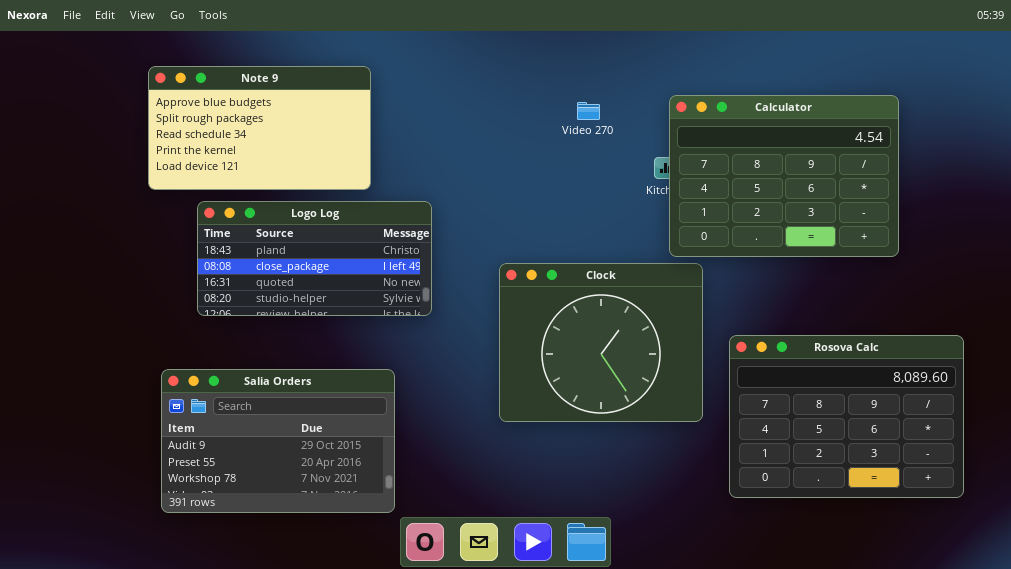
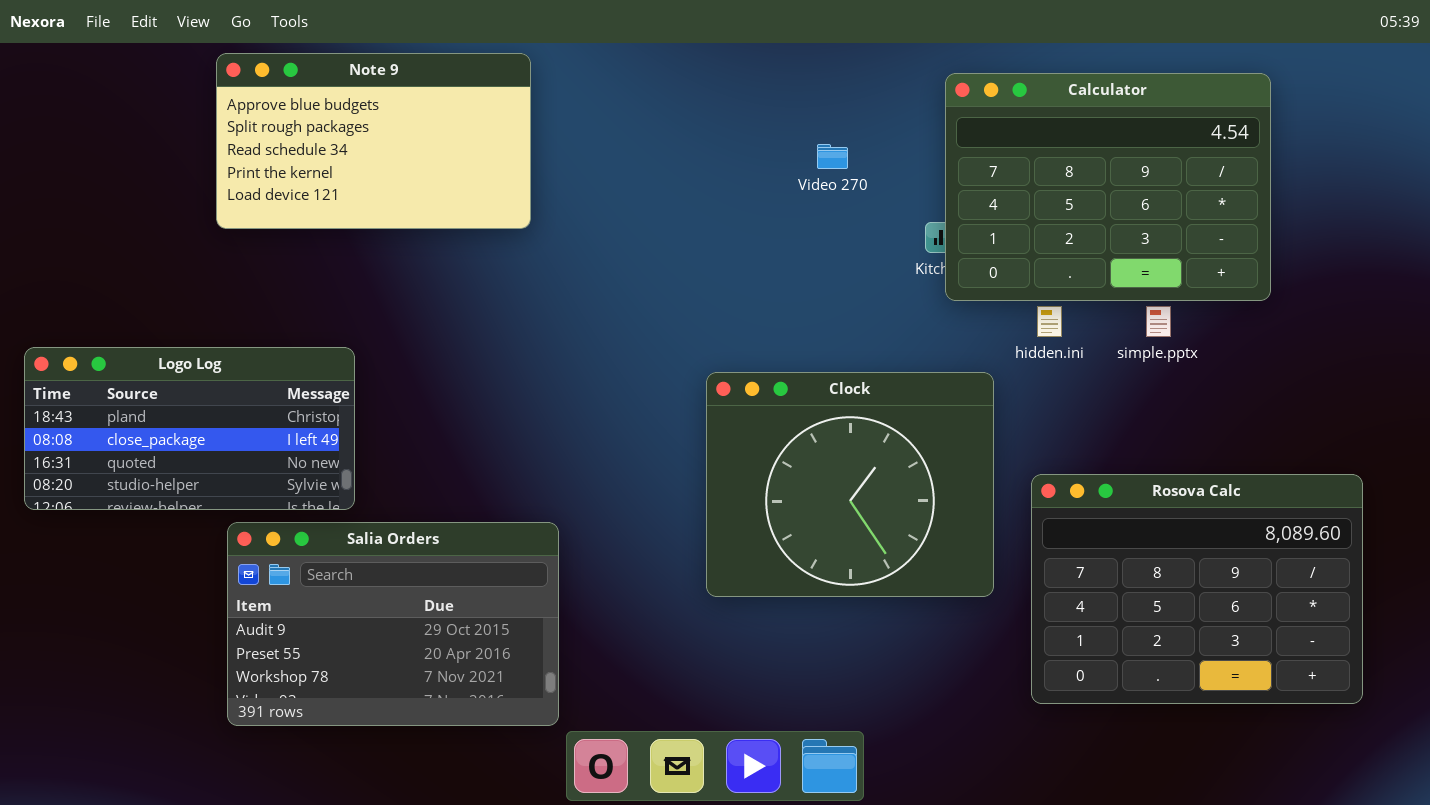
Note 9: [148,66,371,190] -> [216,53,531,229], moved
Calculator: [669,95,899,257] -> [945,73,1271,301], moved
Logo Log: [197,201,432,316] -> [24,347,355,510], moved

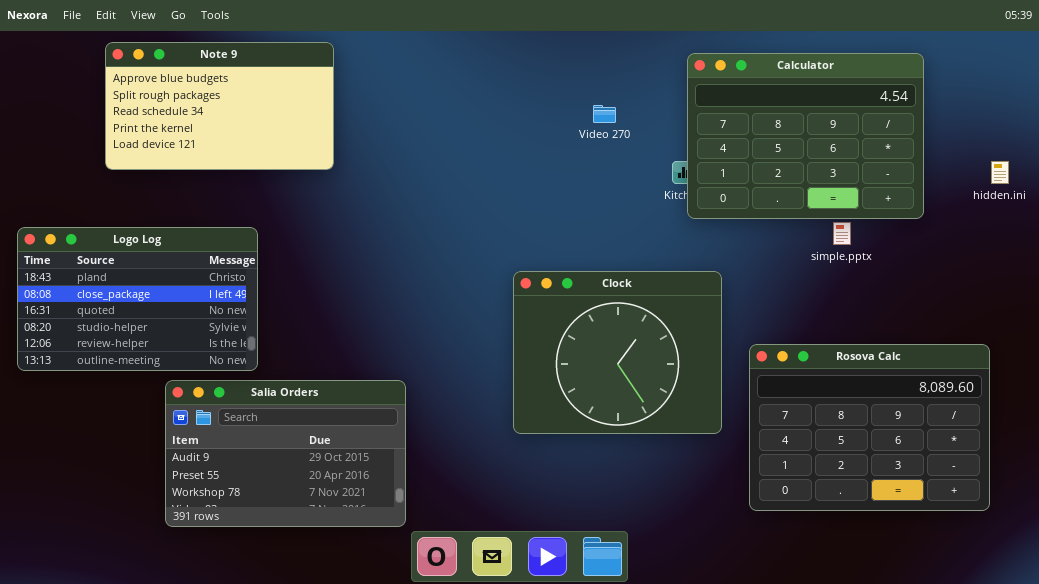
Note 9: [216,53,531,229] -> [105,42,334,170], moved
hidden.ini: [1037,306,1062,337] -> [991,161,1009,184], moved
Logo Log: [24,347,355,510] -> [17,227,258,371], resized

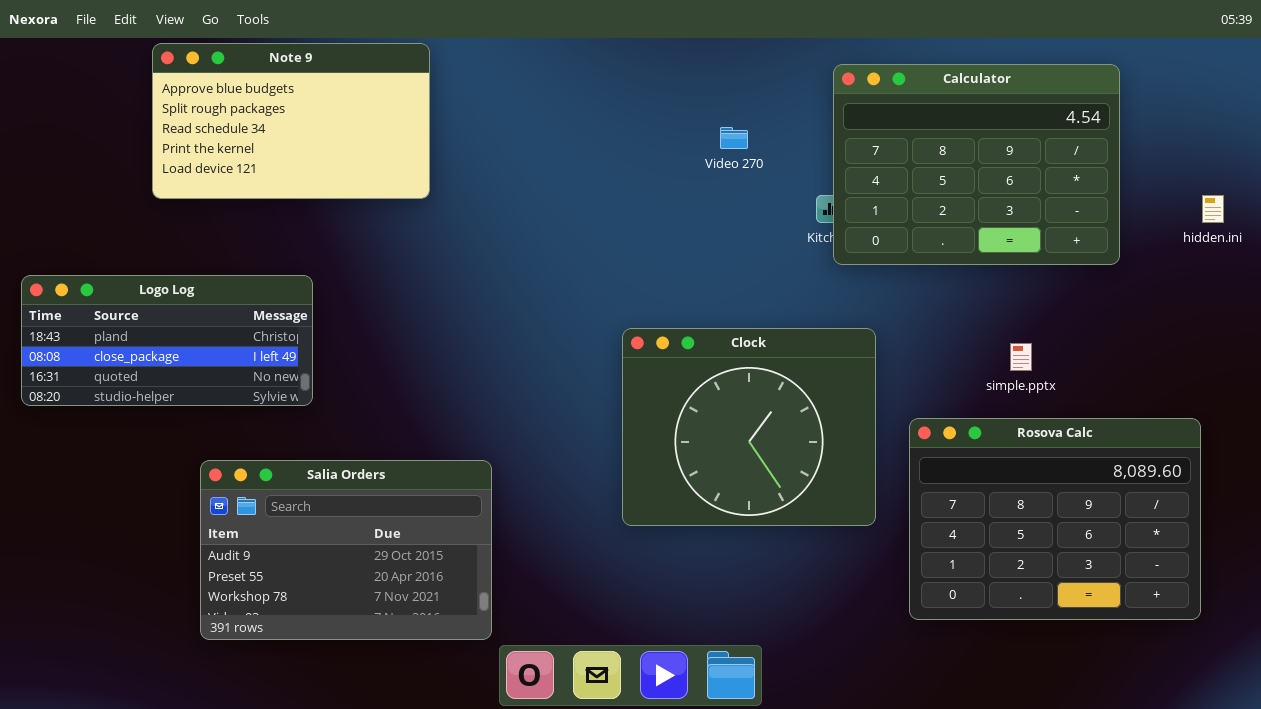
Note 9: [105,42,334,170] -> [152,43,430,199], moved
simple.pptx: [833,222,851,245] -> [1010,343,1032,371], moved
Logo Log: [17,227,258,371] -> [21,275,313,406], resized

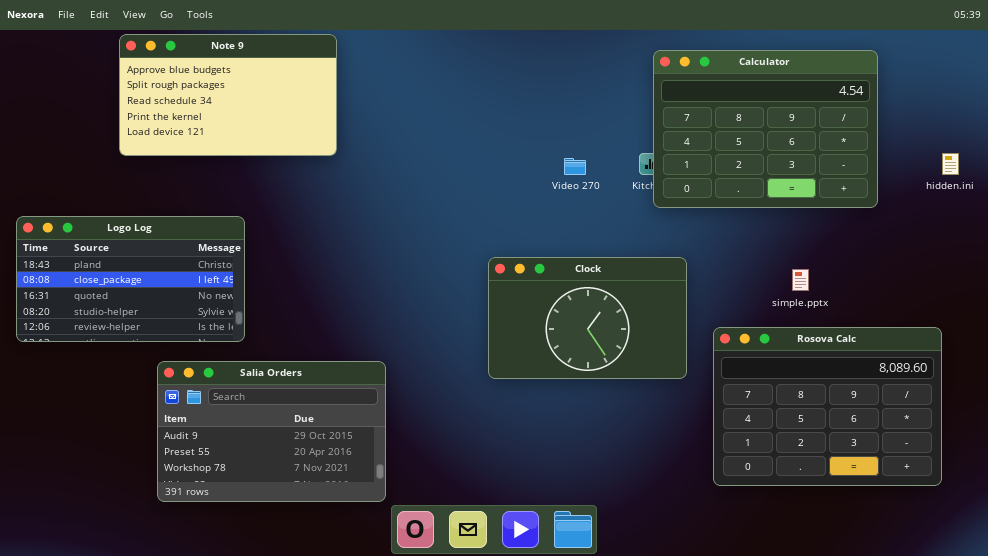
Video 270: [720,127,748,149] -> [564,158,586,175], moved
Logo Log: [21,275,313,406] -> [16,216,245,342], resized
Clock: [622,328,876,526] -> [488,257,687,379], resized

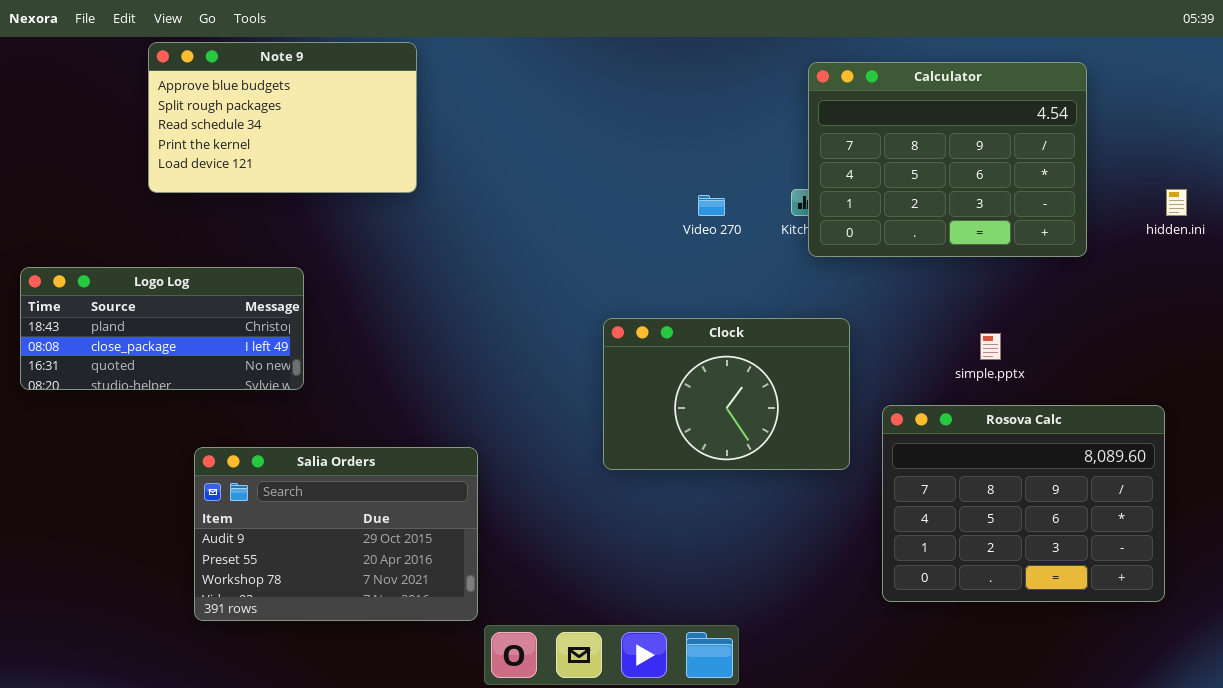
Logo Log: [16,216,245,342] -> [20,267,304,390], resized

